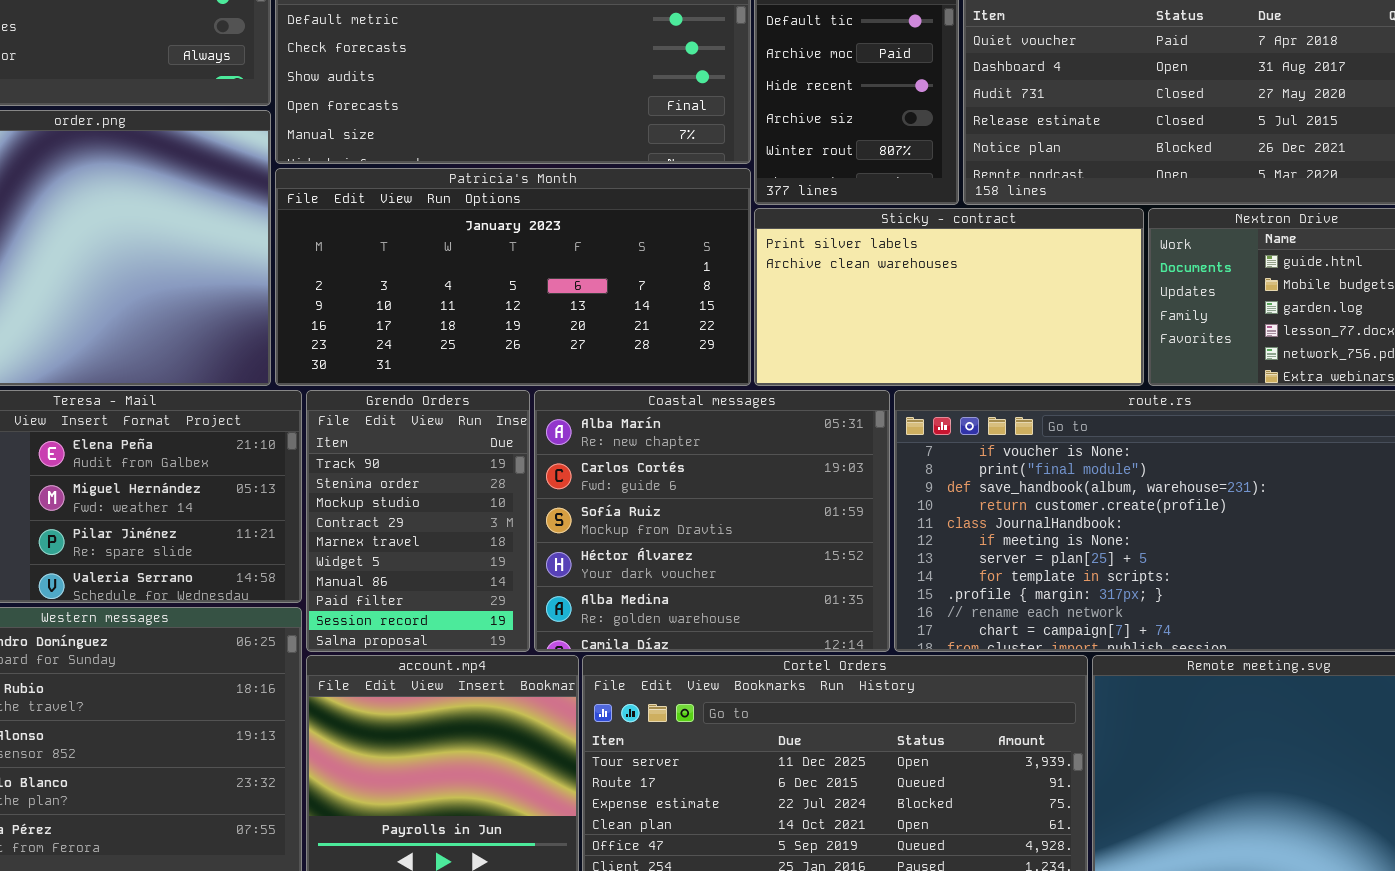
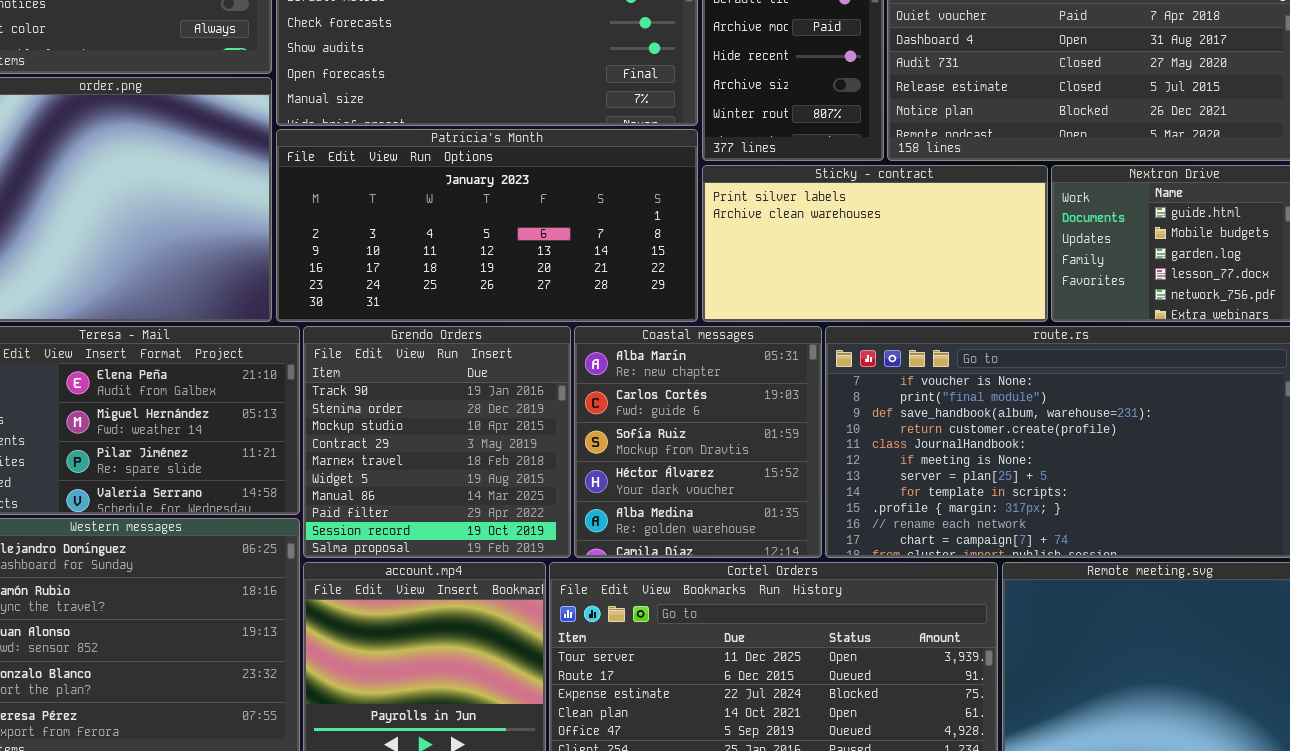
Grendo Orders: [306,390,530,652] -> [303,326,571,558], resized
Coastal messages: [534,390,890,652] -> [574,326,822,558], resized

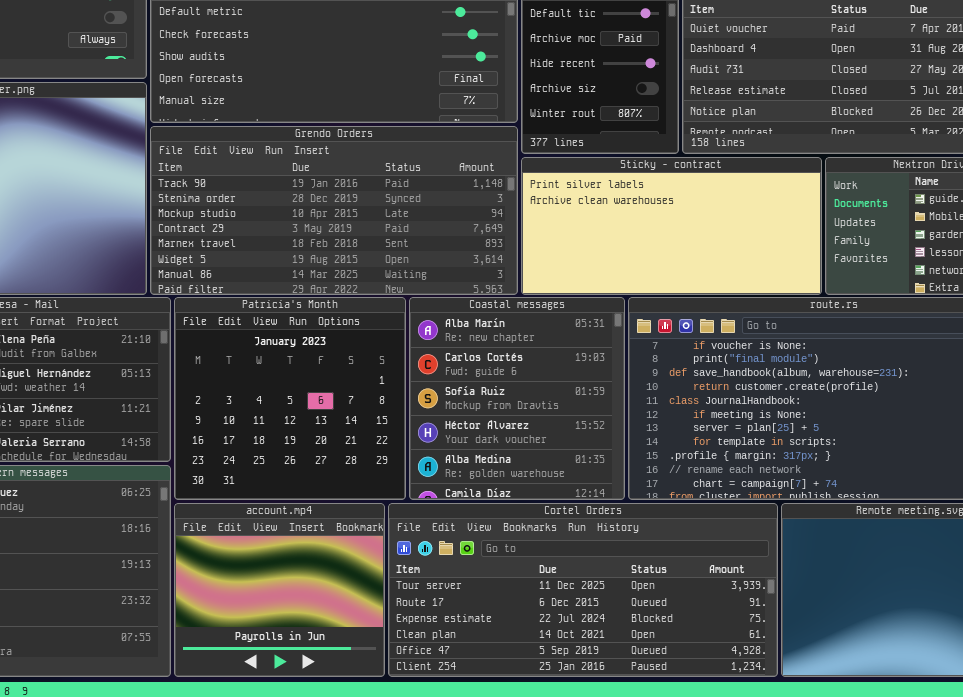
Patricia's Month: [276,129,698,322] -> [174,297,406,500], moved, resized
Grendo Orders: [303,326,571,558] -> [150,126,518,295], moved, resized

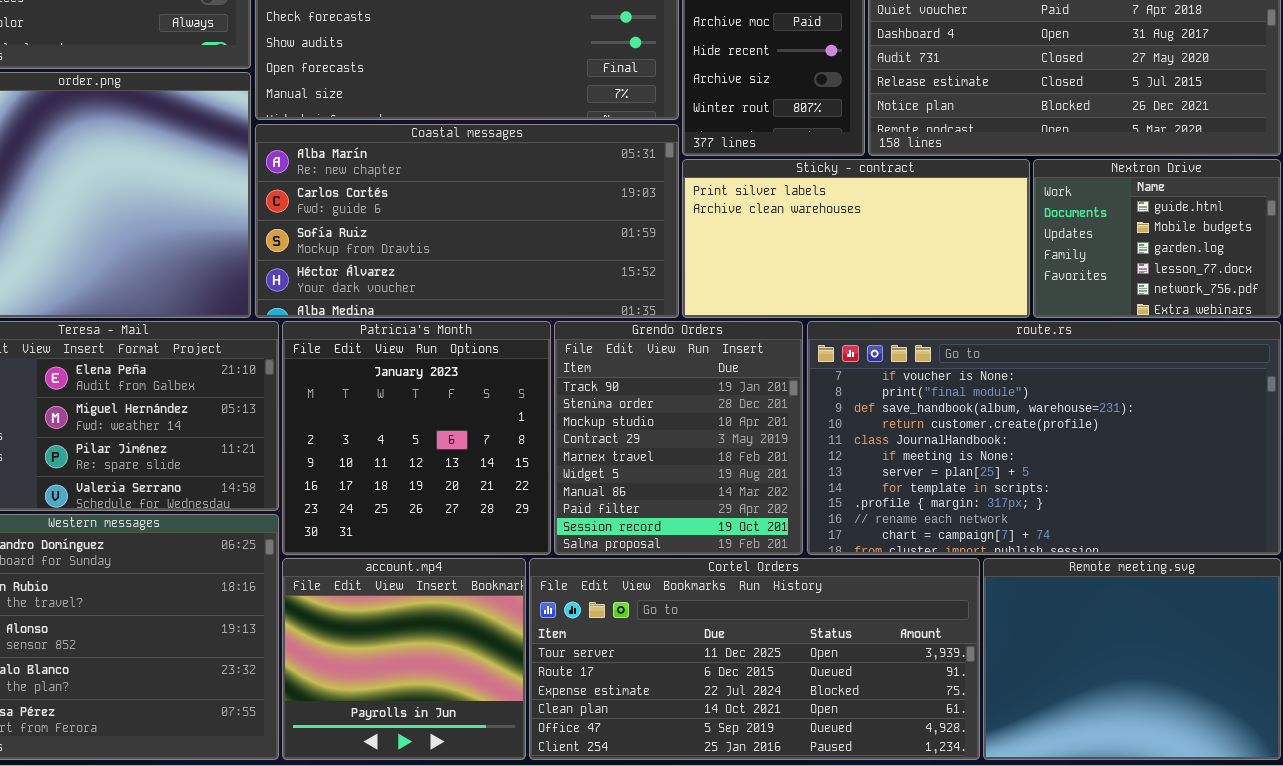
Grendo Orders: [150,126,518,295] -> [554,321,803,555], moved, resized
Coastal messages: [409,297,625,500] -> [255,124,679,318], moved, resized

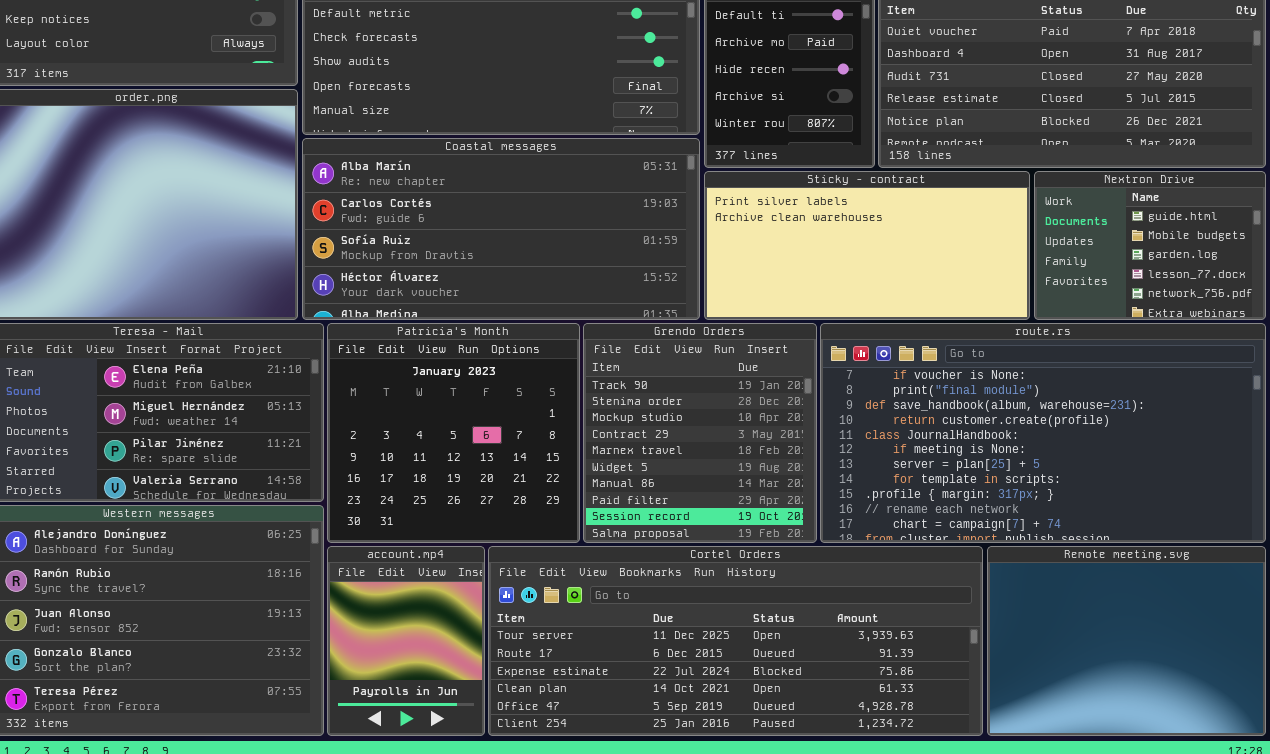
account.mp4: [282,558,526,760] -> [327,546,485,736], resized
Cortel Orders: [529,558,980,760] -> [488,546,983,736], resized

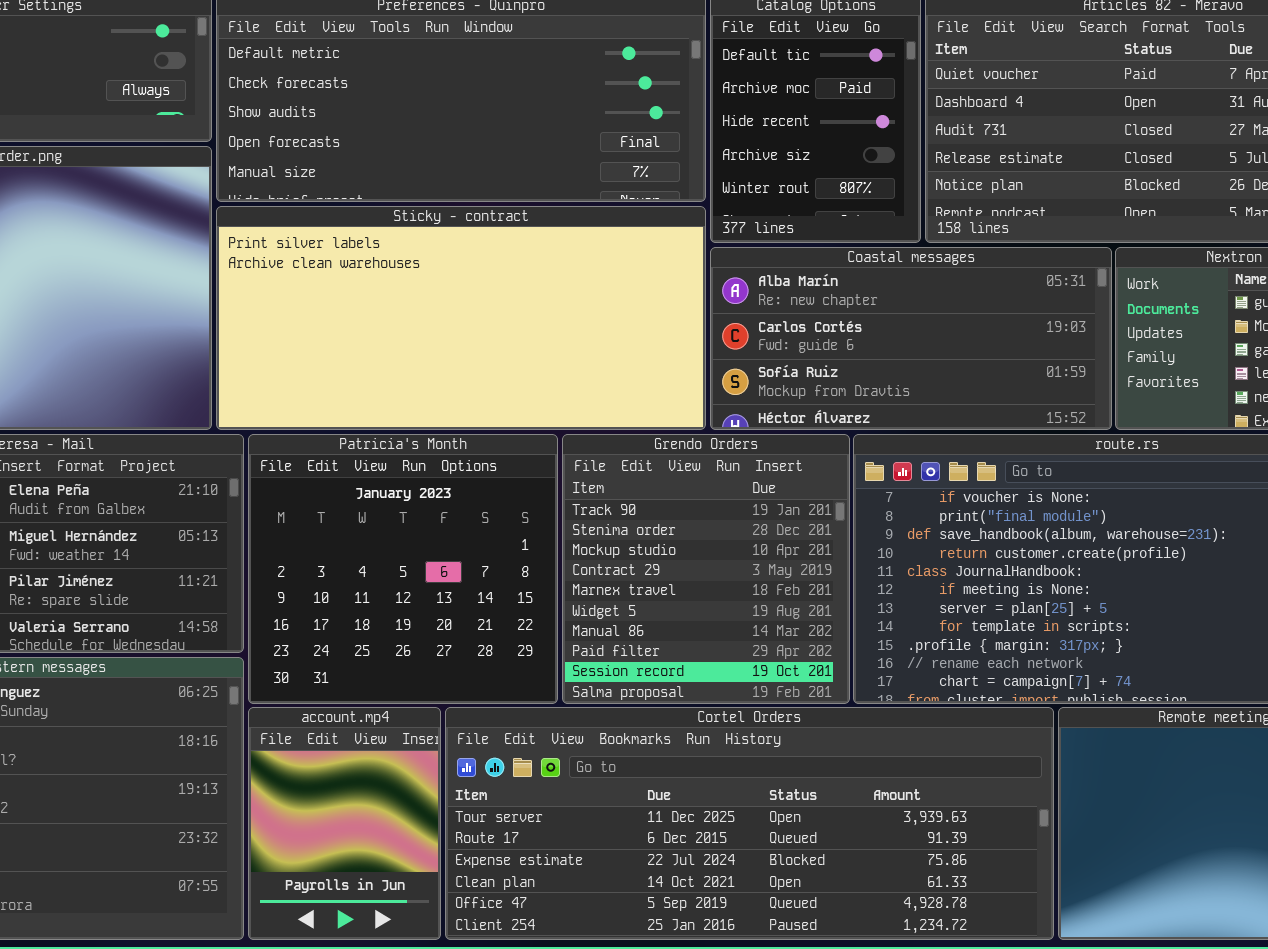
Coastal messages: [302,138,700,320] -> [710,247,1112,430], moved, resized
Sticky - contract: [704,171,1030,320] -> [216,206,706,430], moved, resized

